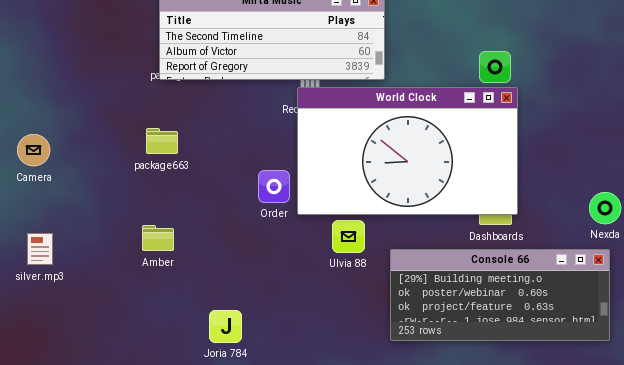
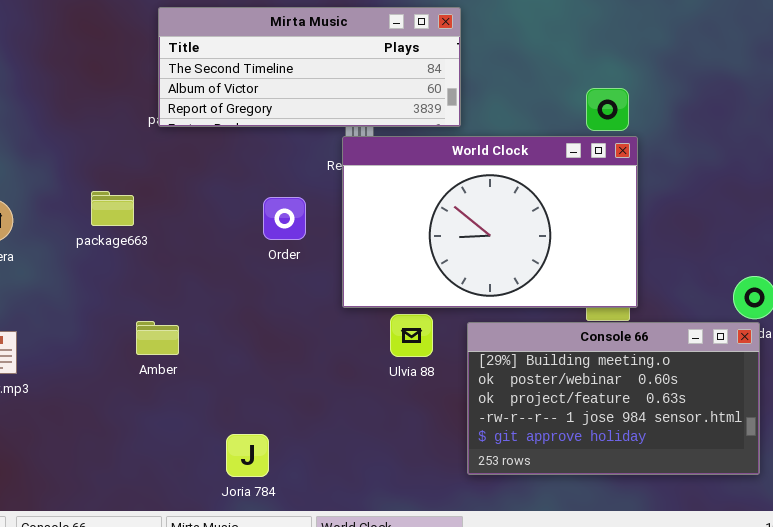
package663: [146,128,178,154] -> [91,191,134,226], moved
Order: [258,170,290,203] -> [263,197,306,240], moved
Console 66: [390,249,610,341] -> [467,322,760,475], resized

